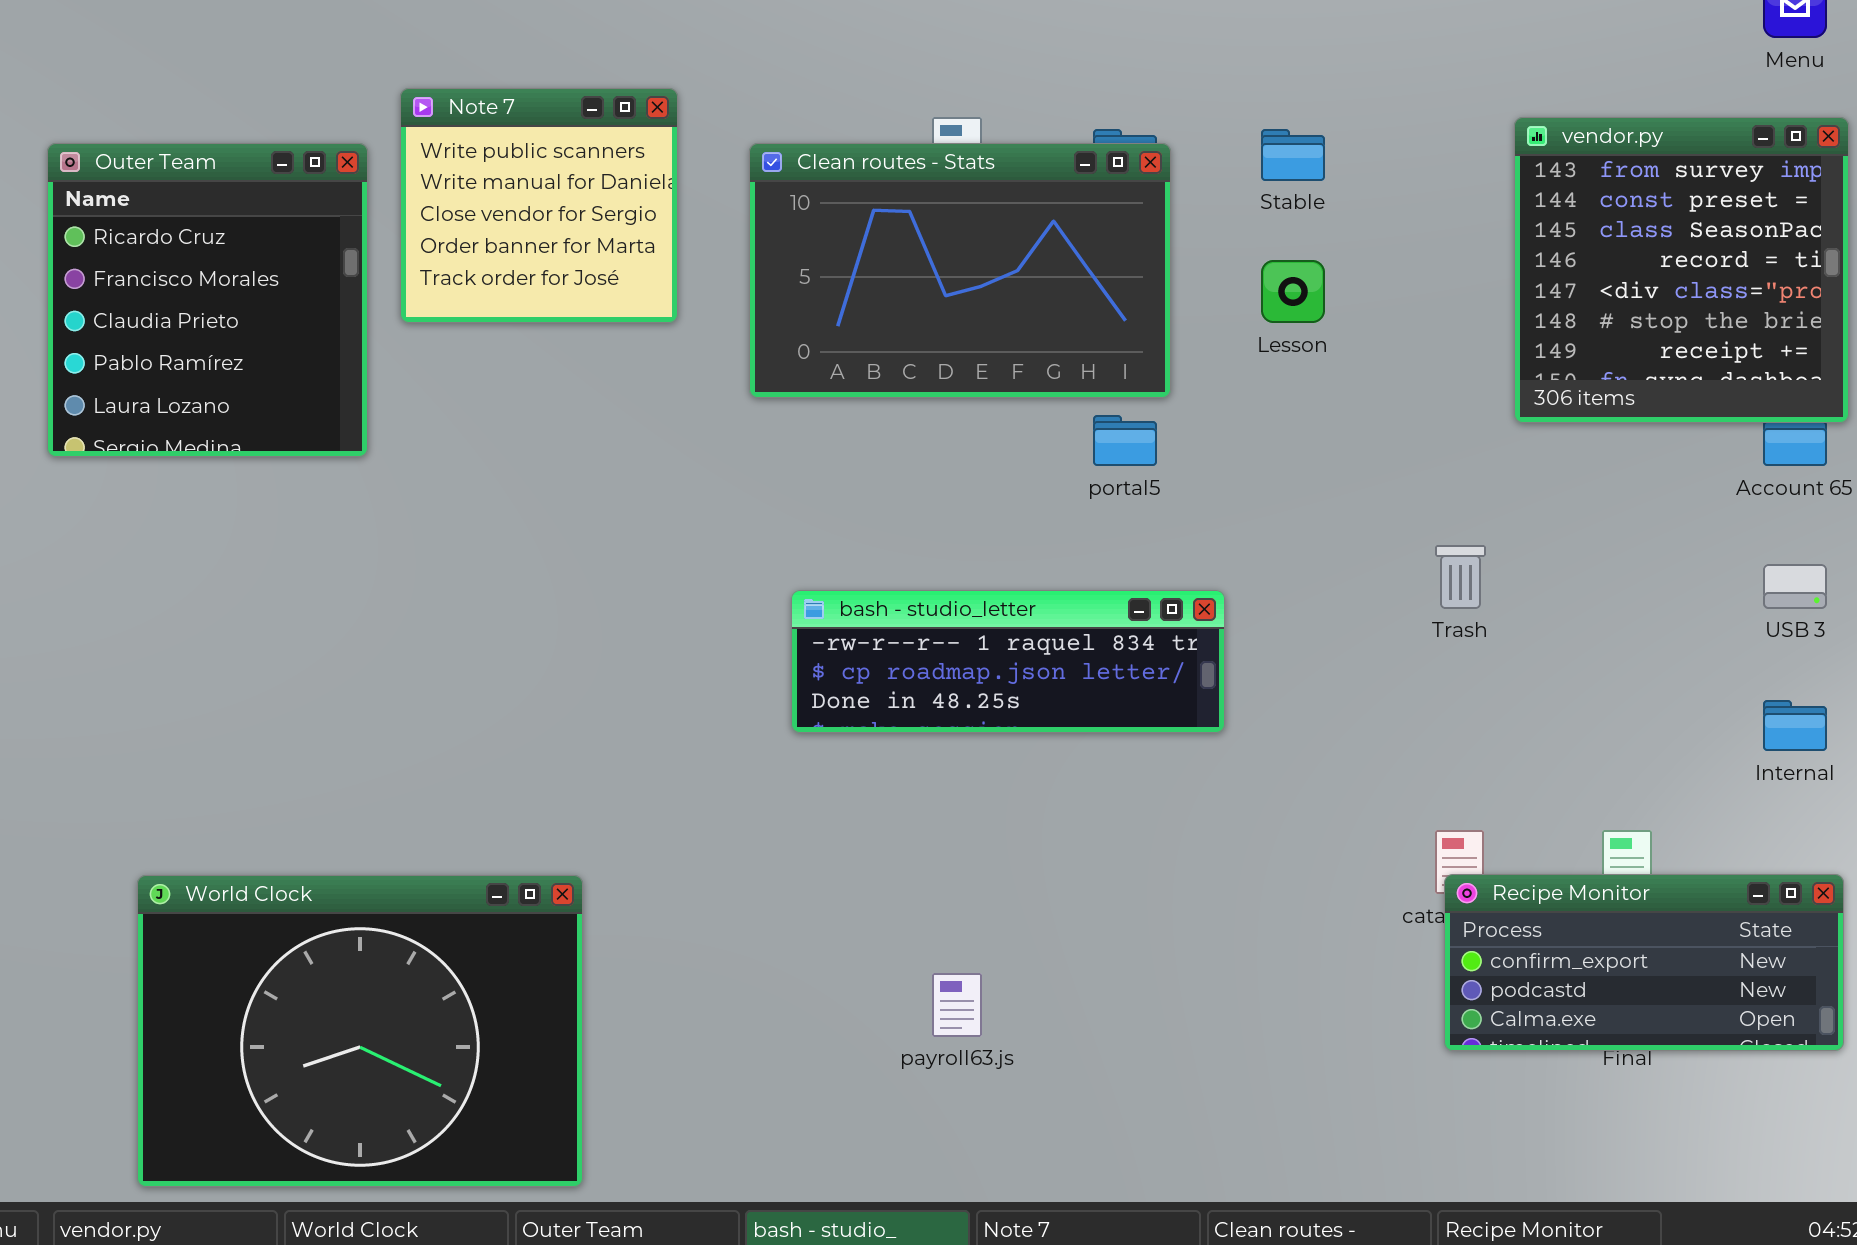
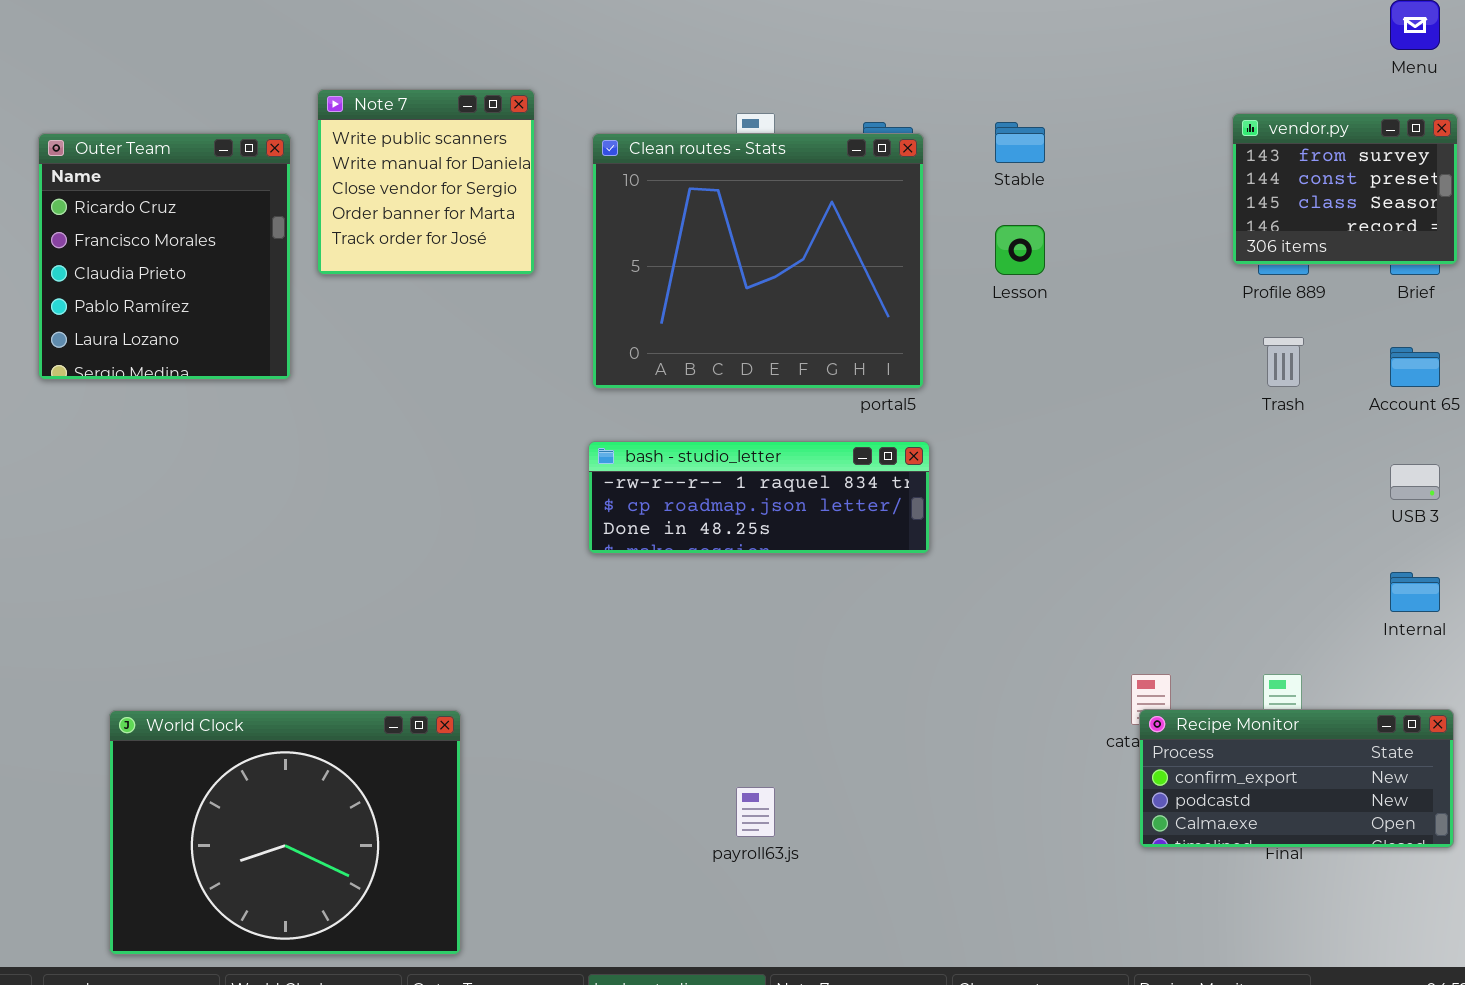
vendor.py: [1514,117,1849,423] -> [1232,113,1458,265], resized
Clean routes - Stats: [749,143,1171,398] -> [592,133,924,389], resized
Trash: [1435,545,1486,609] -> [1263,337,1304,387], moved
bash - studio_letter: [791,590,1225,733] -> [588,441,930,554], moved

